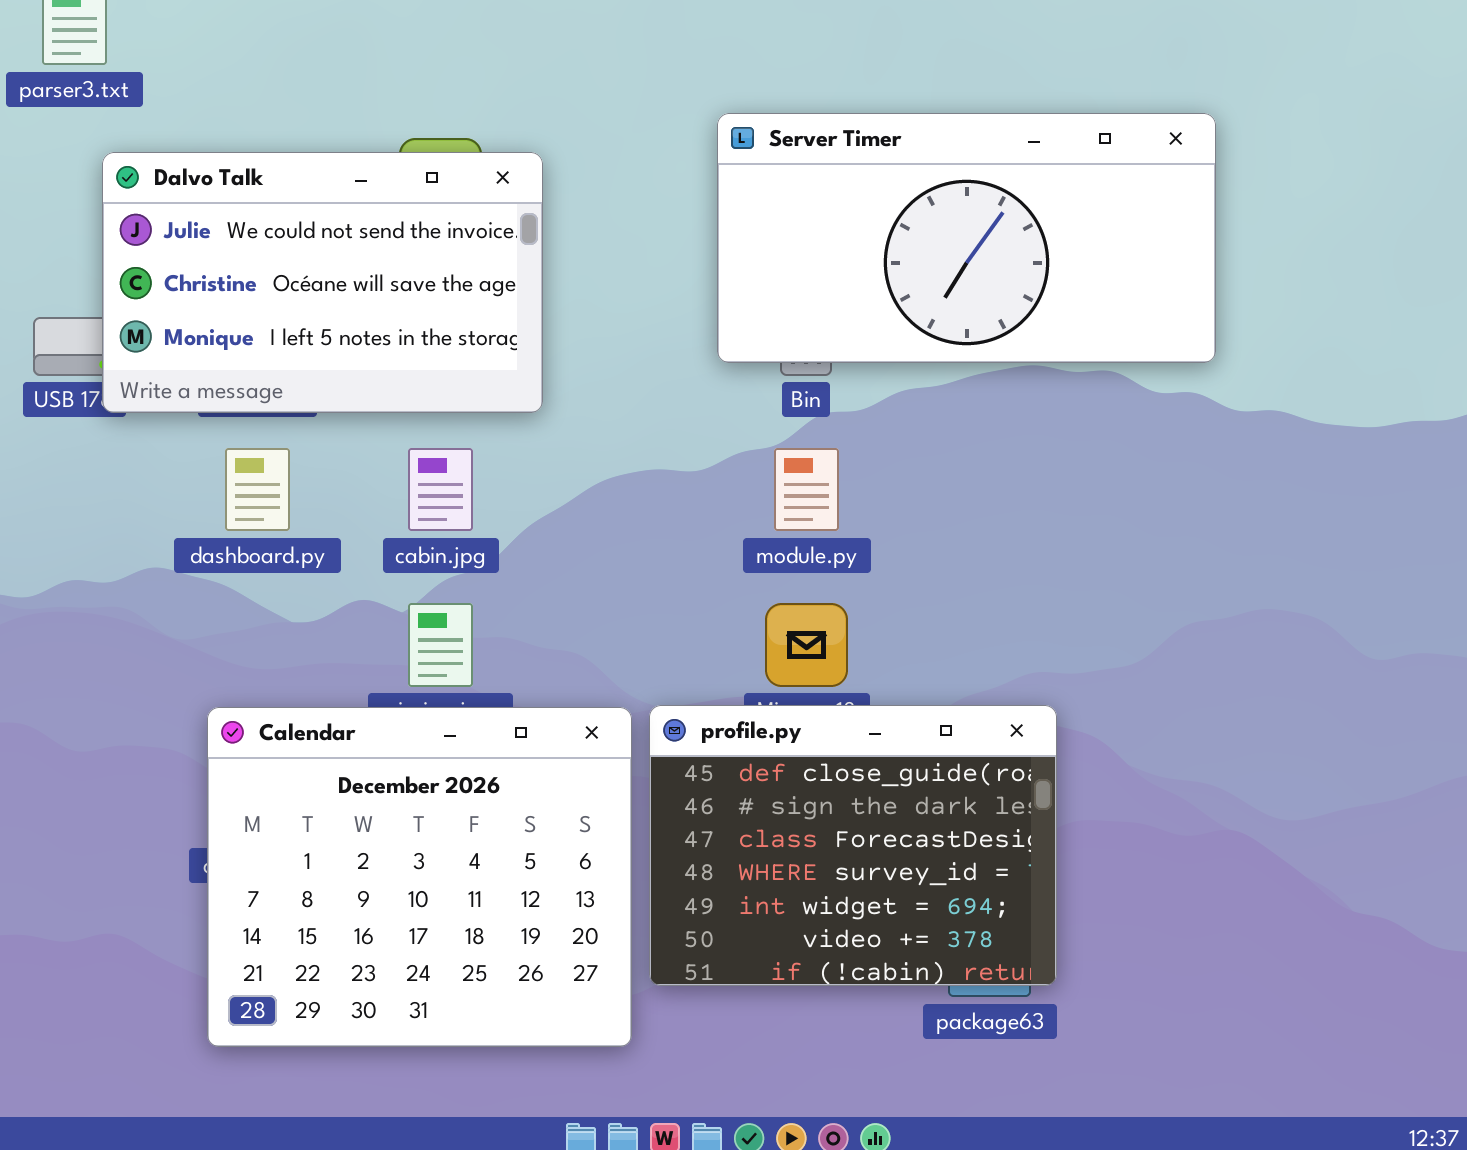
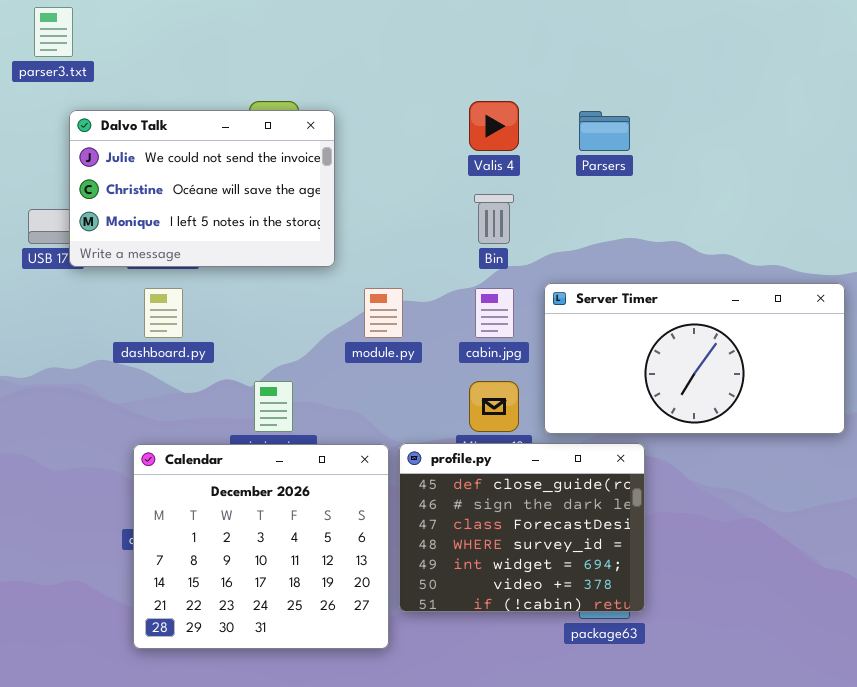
Server Timer: [717,113,1216,363] -> [544,283,845,434], moved
cabin.jpg: [408,448,473,531] -> [475,288,514,338], moved
module.py: [774,448,839,531] -> [364,288,403,338], moved

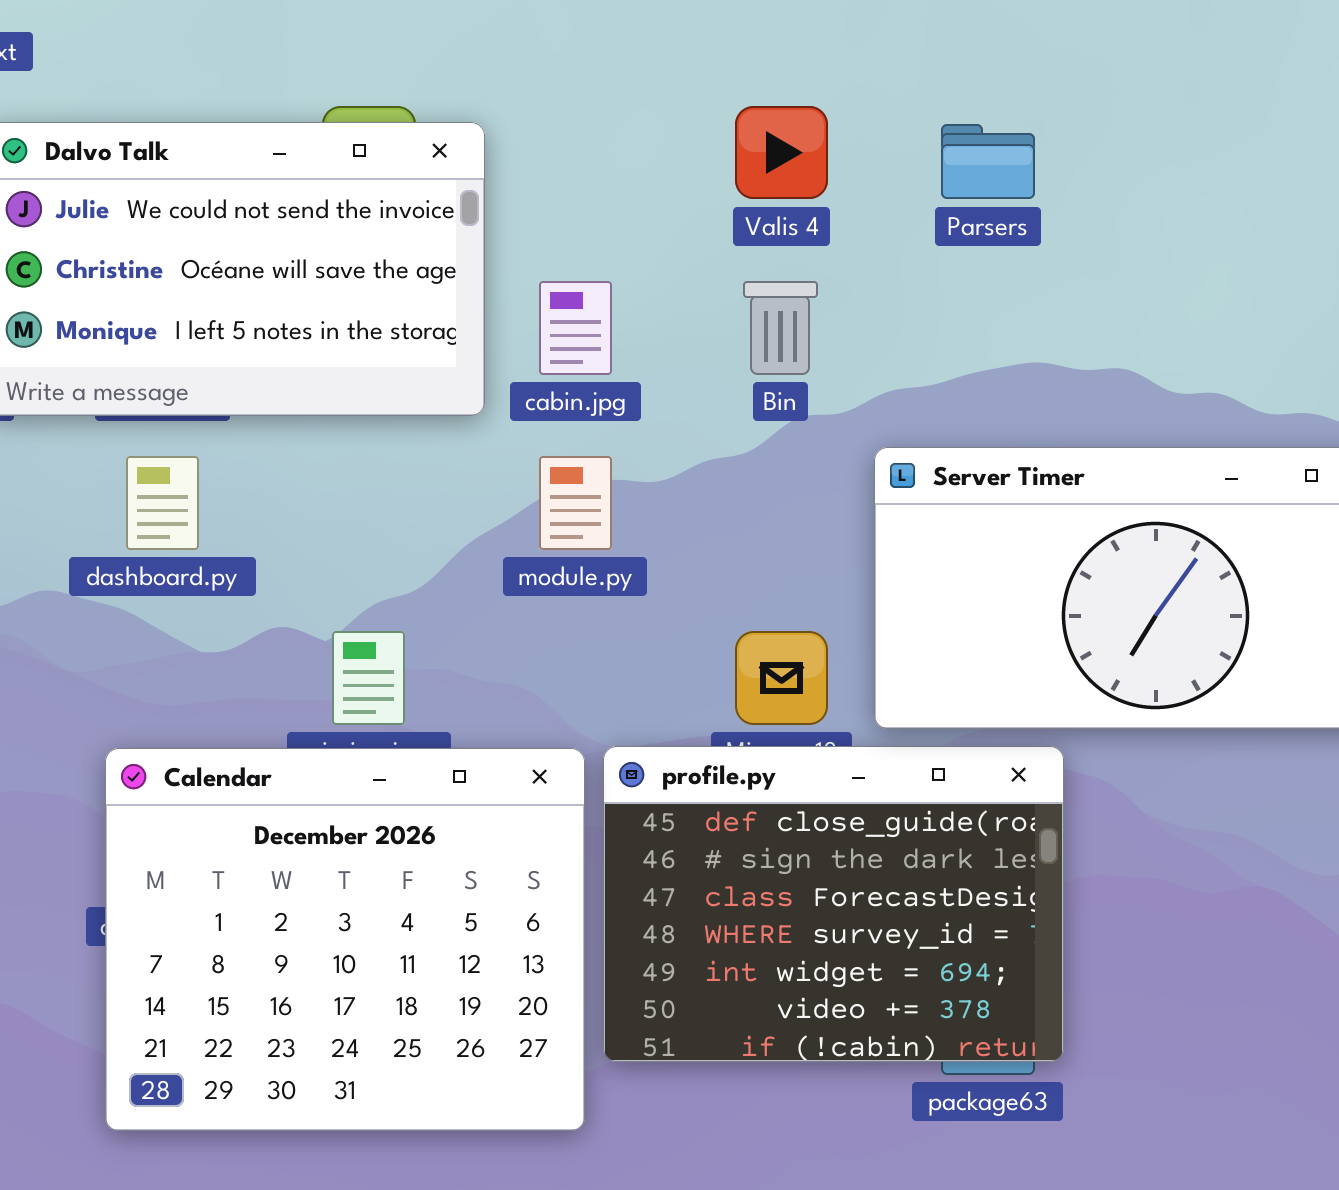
cabin.jpg: [475,288,514,338] -> [539,281,612,375], moved

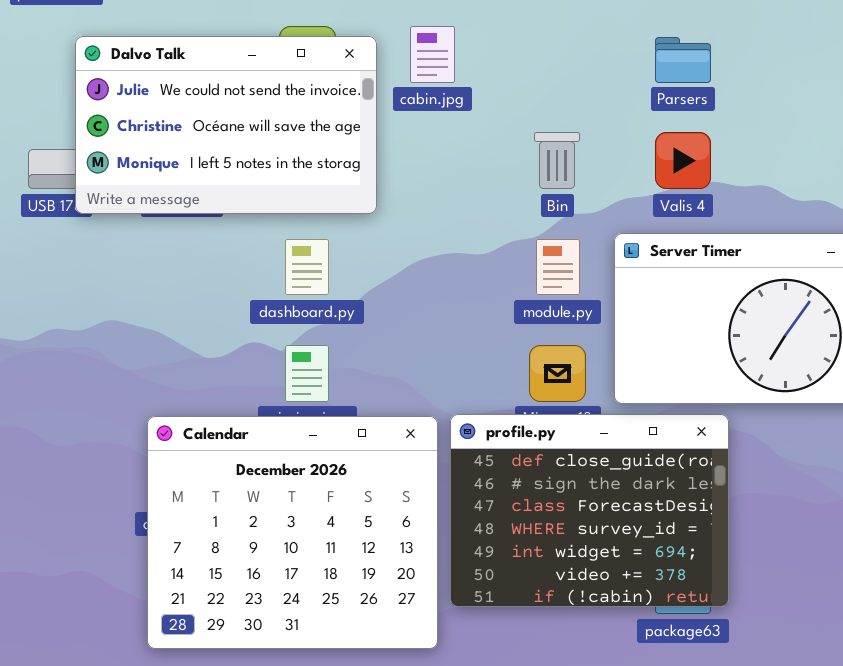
Valis 4: [735,106,828,199] -> [655,132,711,189], moved
cabin.jpg: [539,281,612,375] -> [410,26,455,83], moved
dashboard.py: [126,456,199,550] -> [285,239,329,295], moved
module.py: [539,456,612,550] -> [536,239,580,295], moved

